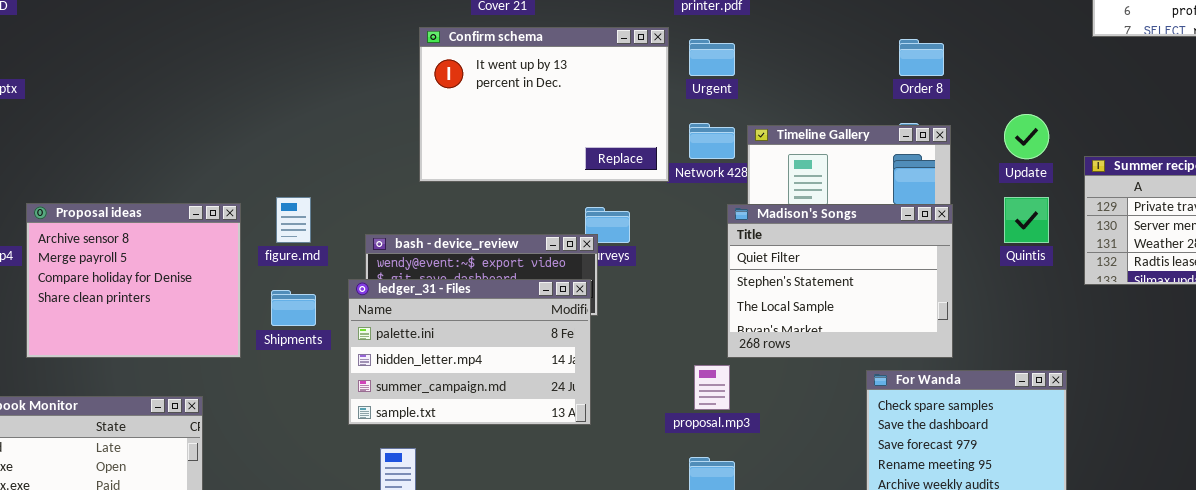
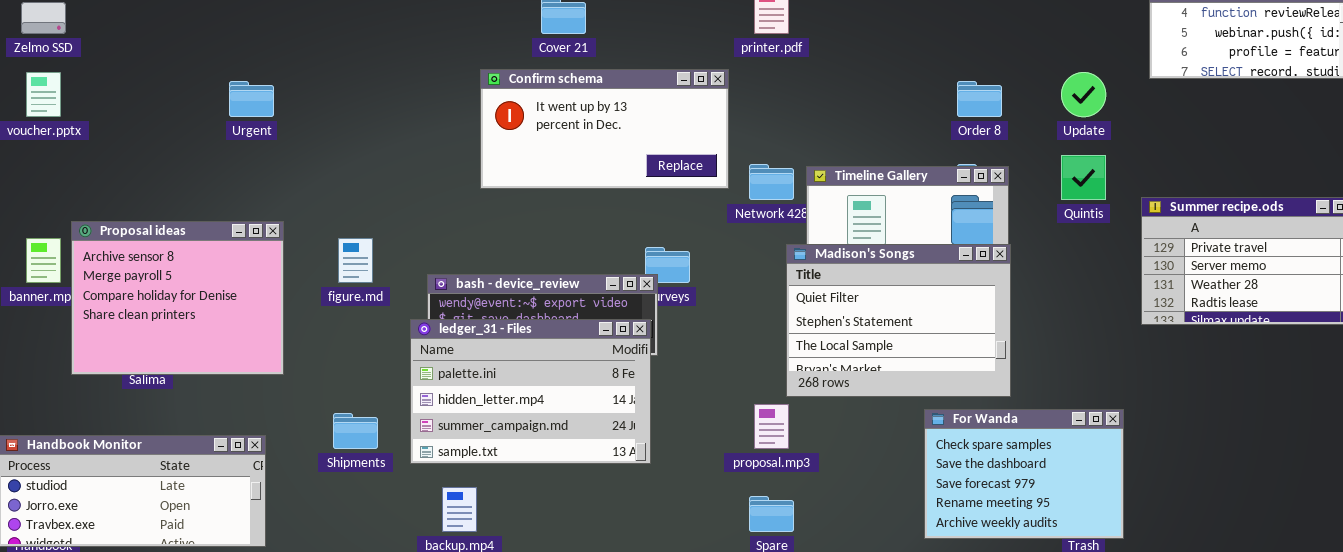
Confirm schema: [419,27,669,182] -> [480,69,729,189], resized
Urgent: [689,39,735,76] -> [229,81,274,117], moved
Update: [1004,114,1049,159] -> [1061,72,1106,117], moved
Quintis: [1004,197,1049,243] -> [1061,155,1106,200], moved
Proposal ideas: [26,203,241,358] -> [71,221,284,375], moved
Shipments: [271,290,316,326] -> [333,413,378,449], moved

